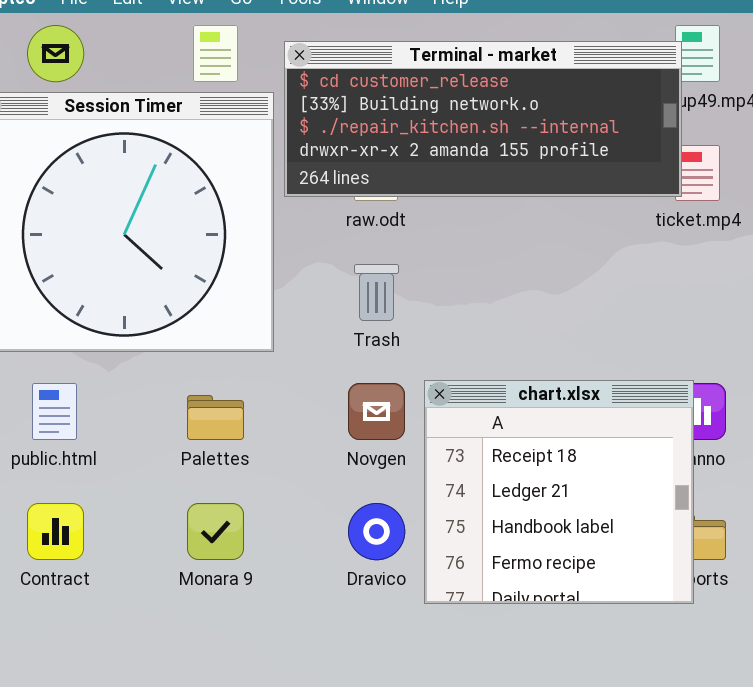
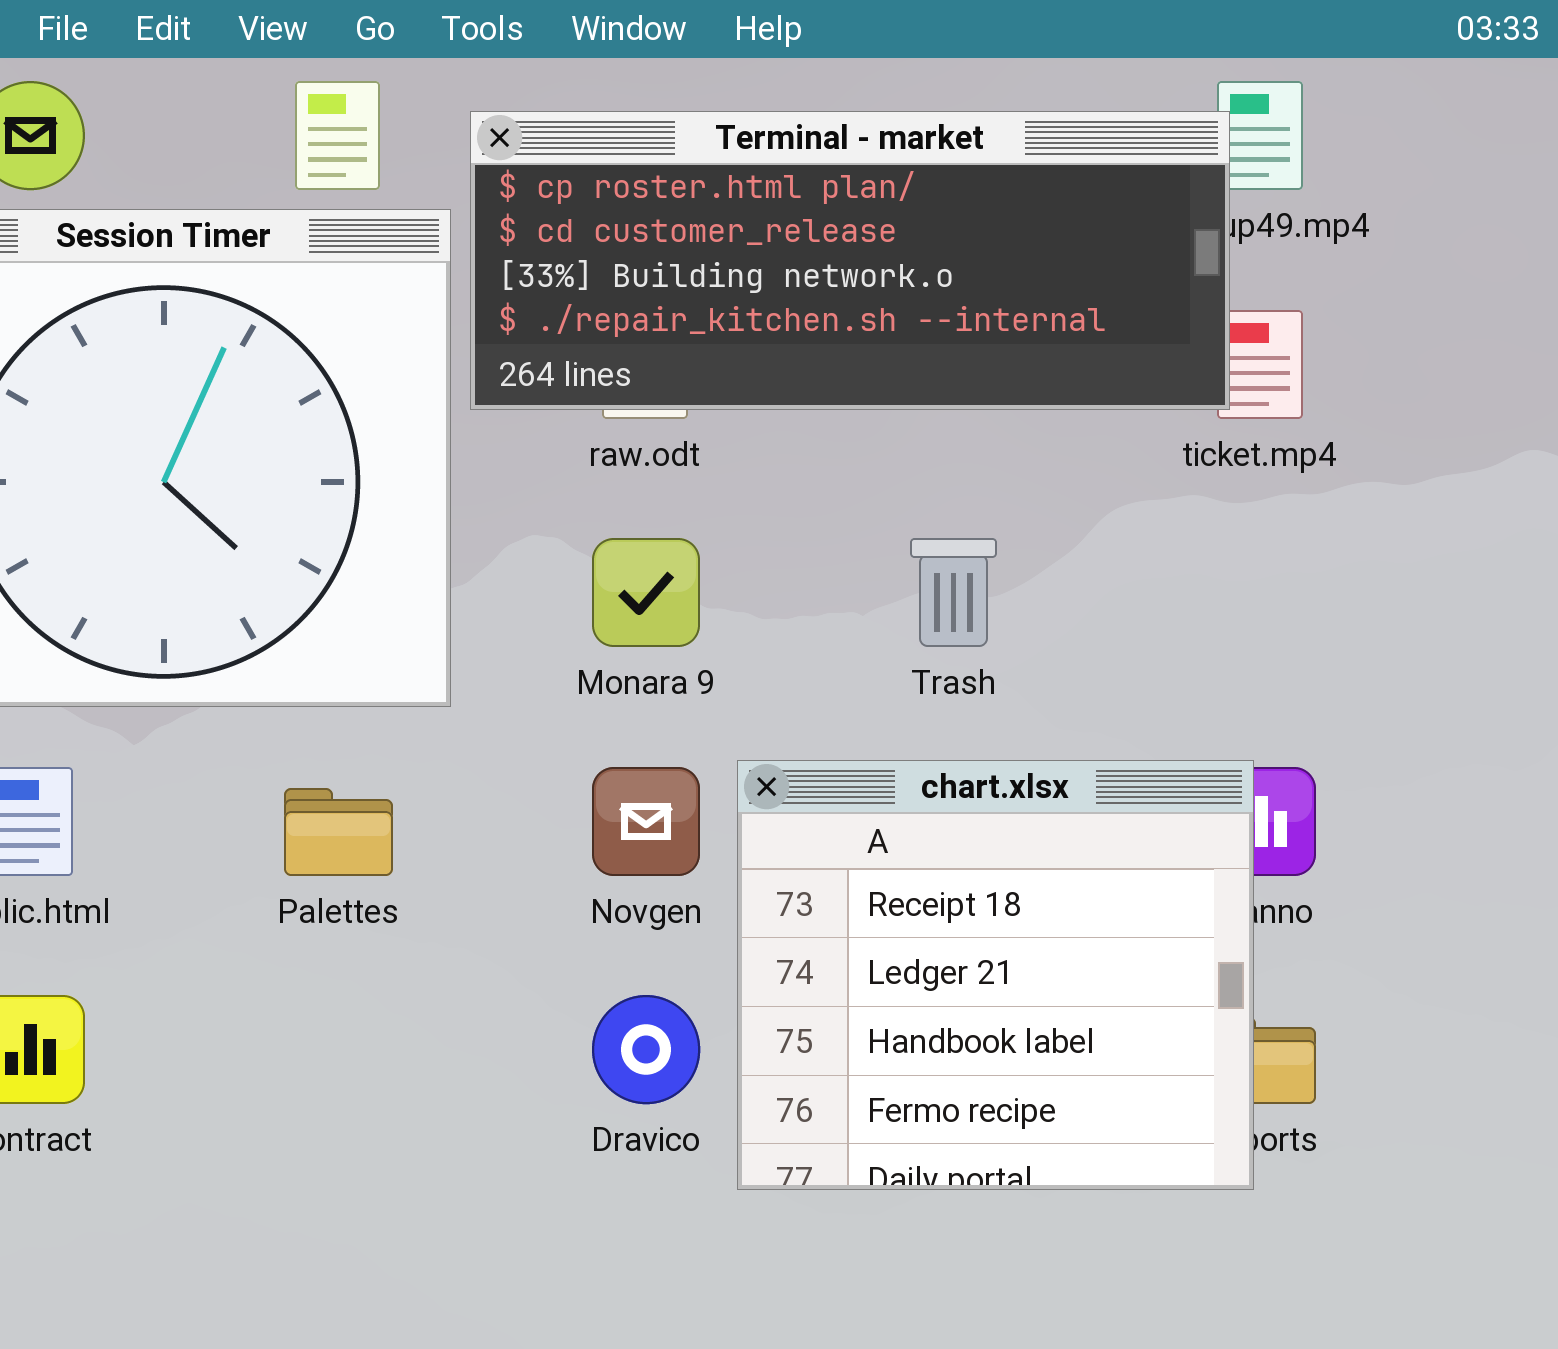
Terminal - market: [284,41,682,197] -> [470,111,1230,410], scrolled up 1 row
Trash: [354,264,399,321] -> [910,538,997,647], moved
Monara 9: [187,503,244,560] -> [592,538,700,647], moved

